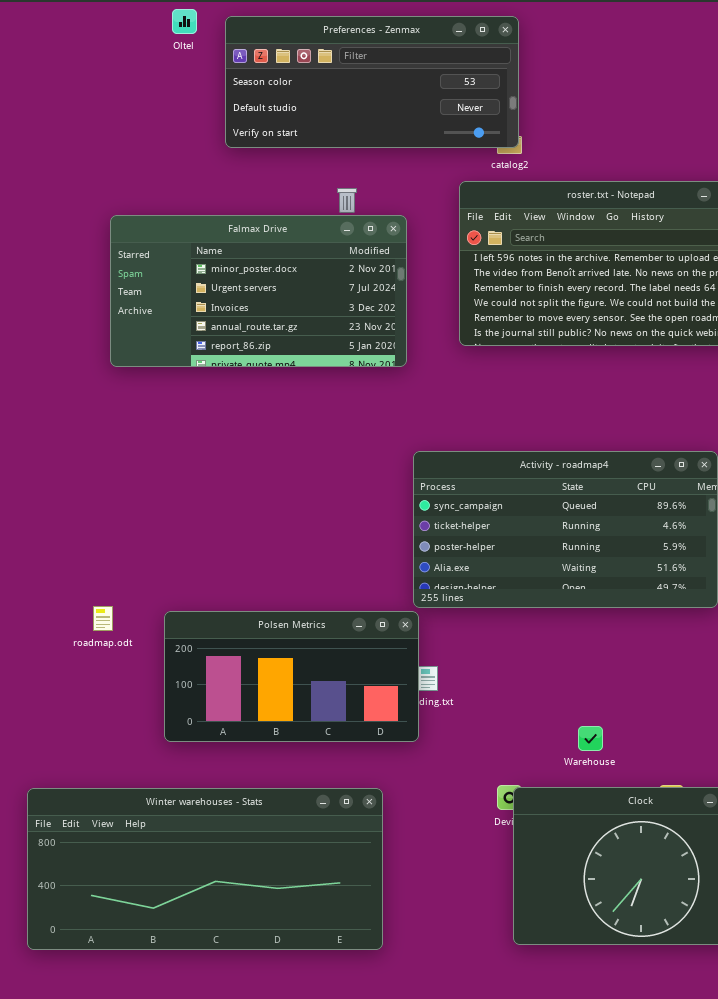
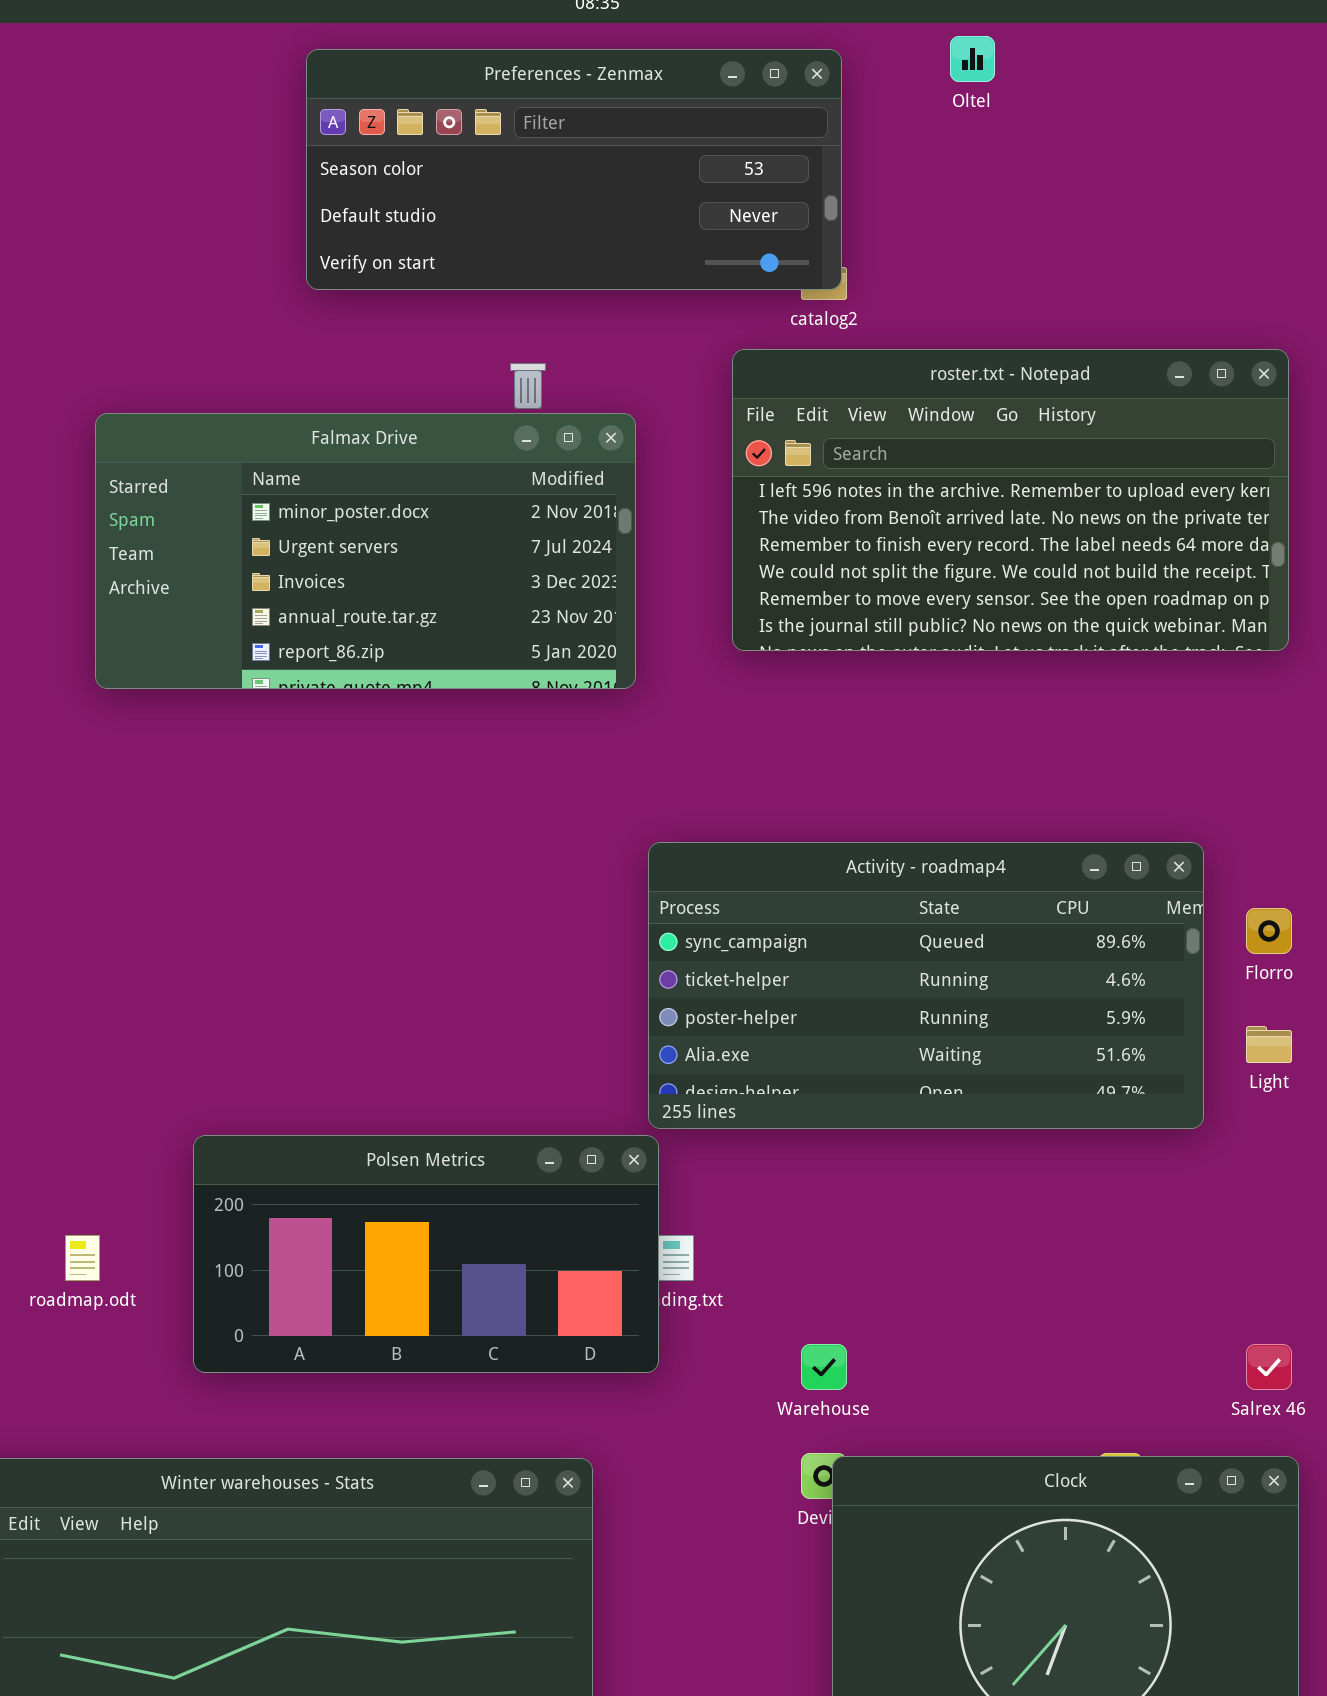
Oltel: [172,9,197,34] -> [950,36,995,82], moved
roadmap.odt: [93,606,113,631] -> [65,1235,100,1281], moved
Warehouse: [578,726,603,751] -> [801,1344,847,1390], moved

